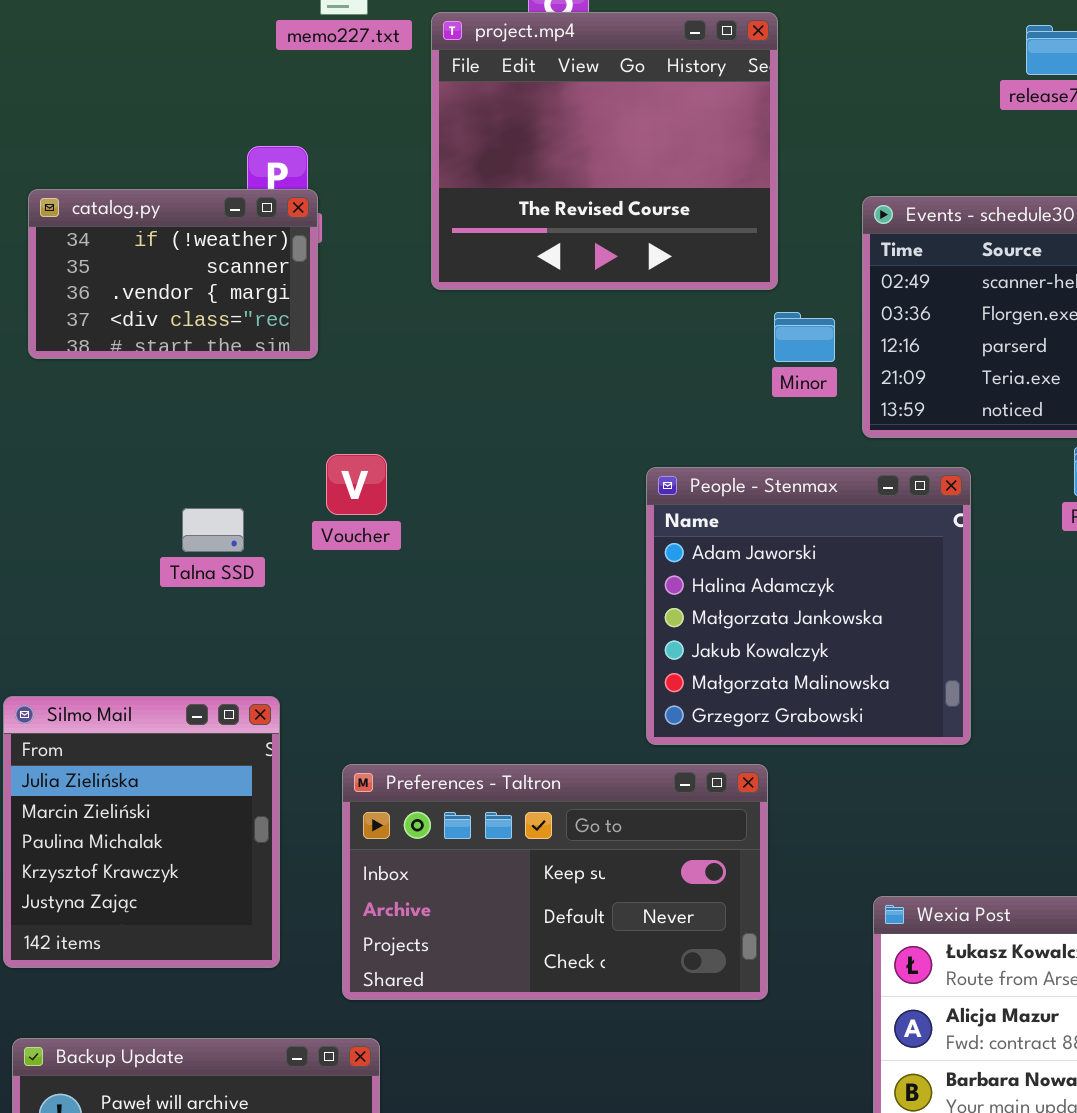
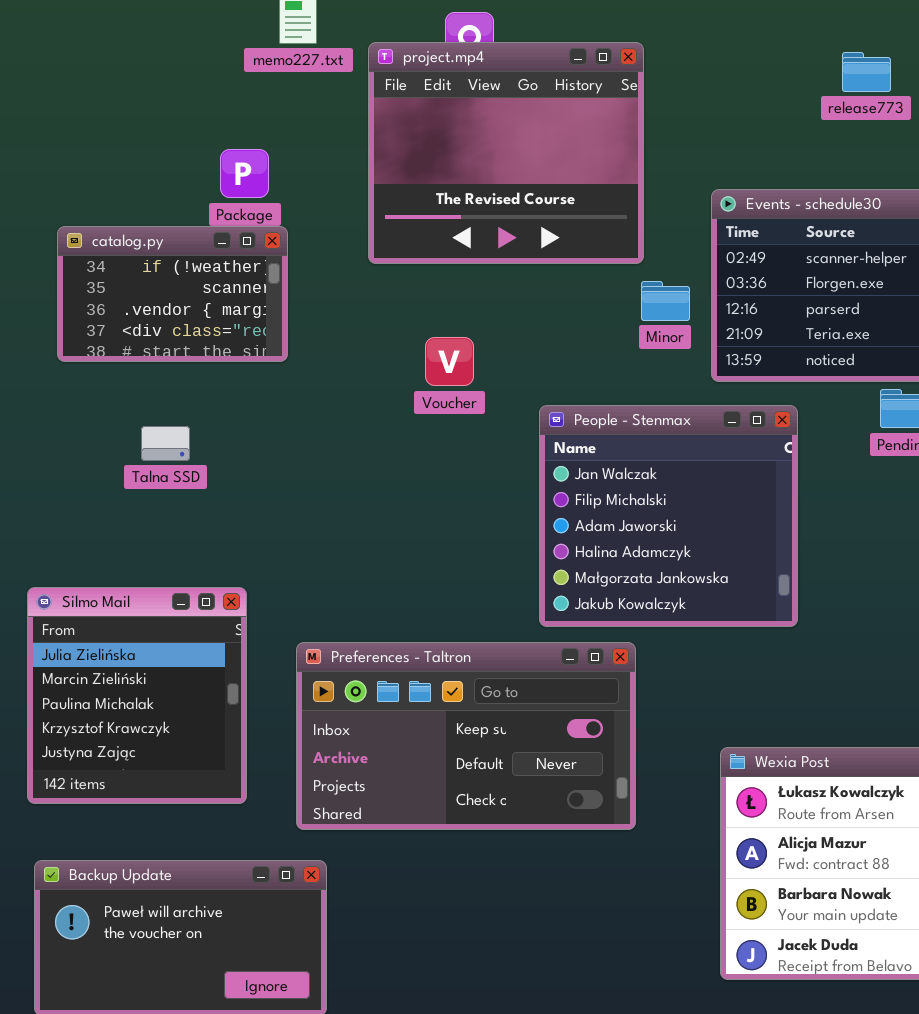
catalog.py: [28,189,318,359] -> [57,226,288,362], moved
Voucher: [326,454,387,515] -> [425,337,474,386], moved
People - Stenmax: [646,467,971,745] -> [539,405,798,627], scrolled up 2 rows
Talna SSD: [182,508,244,552] -> [141,426,190,461], moved

